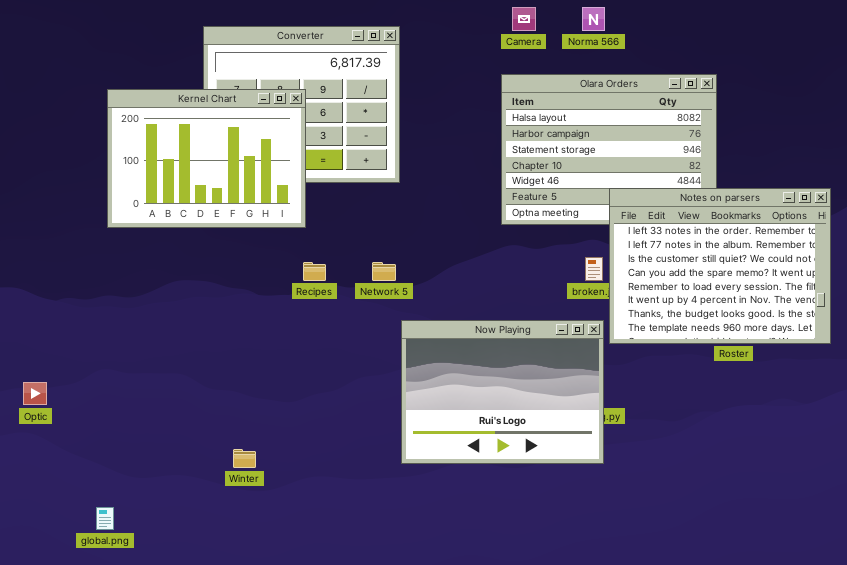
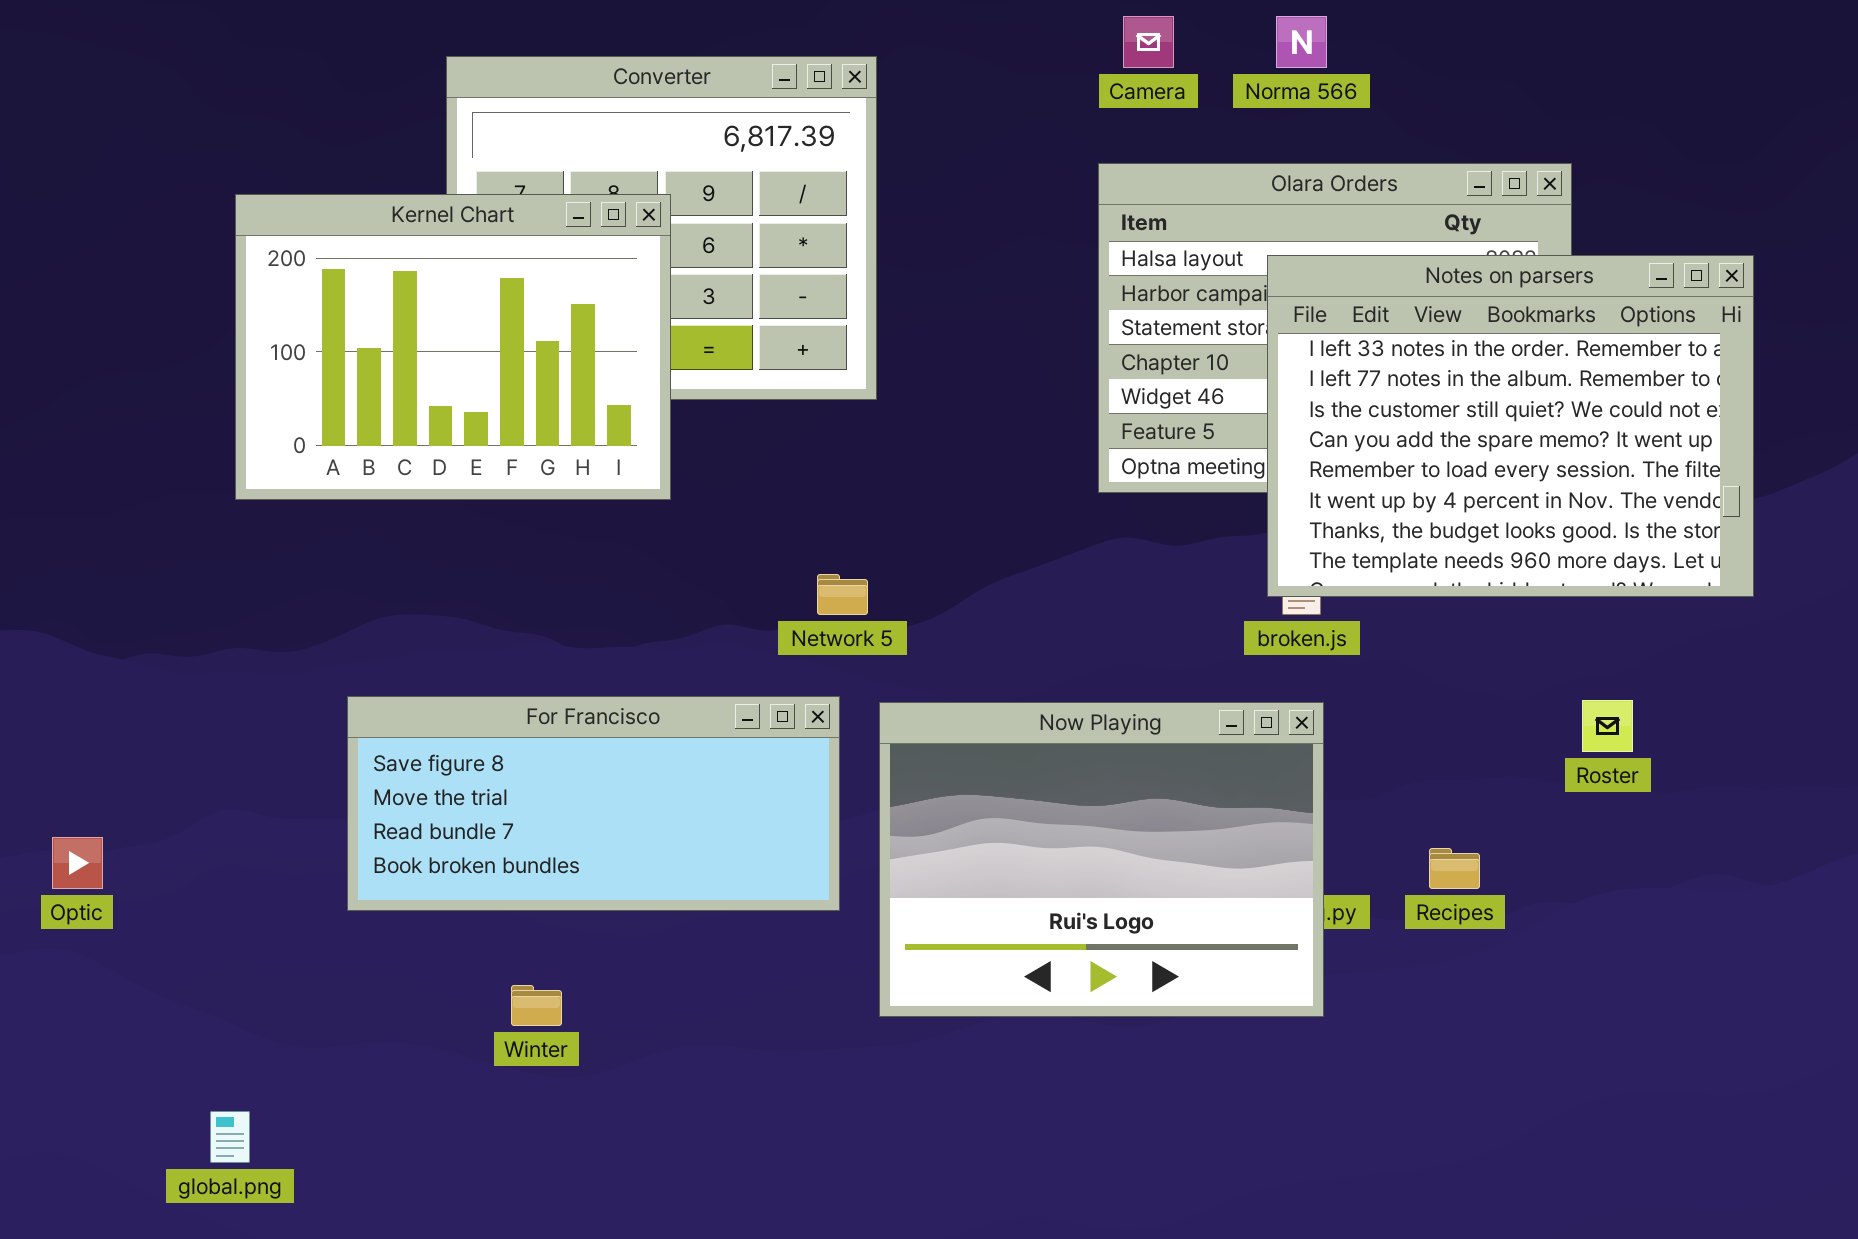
Notes on parsers: [609,188,831,344] -> [1267,255,1754,597], moved
Recipes: [303,262,326,281] -> [1429,848,1480,889], moved
For Francisco: none -> [347,696,840,911], opened

